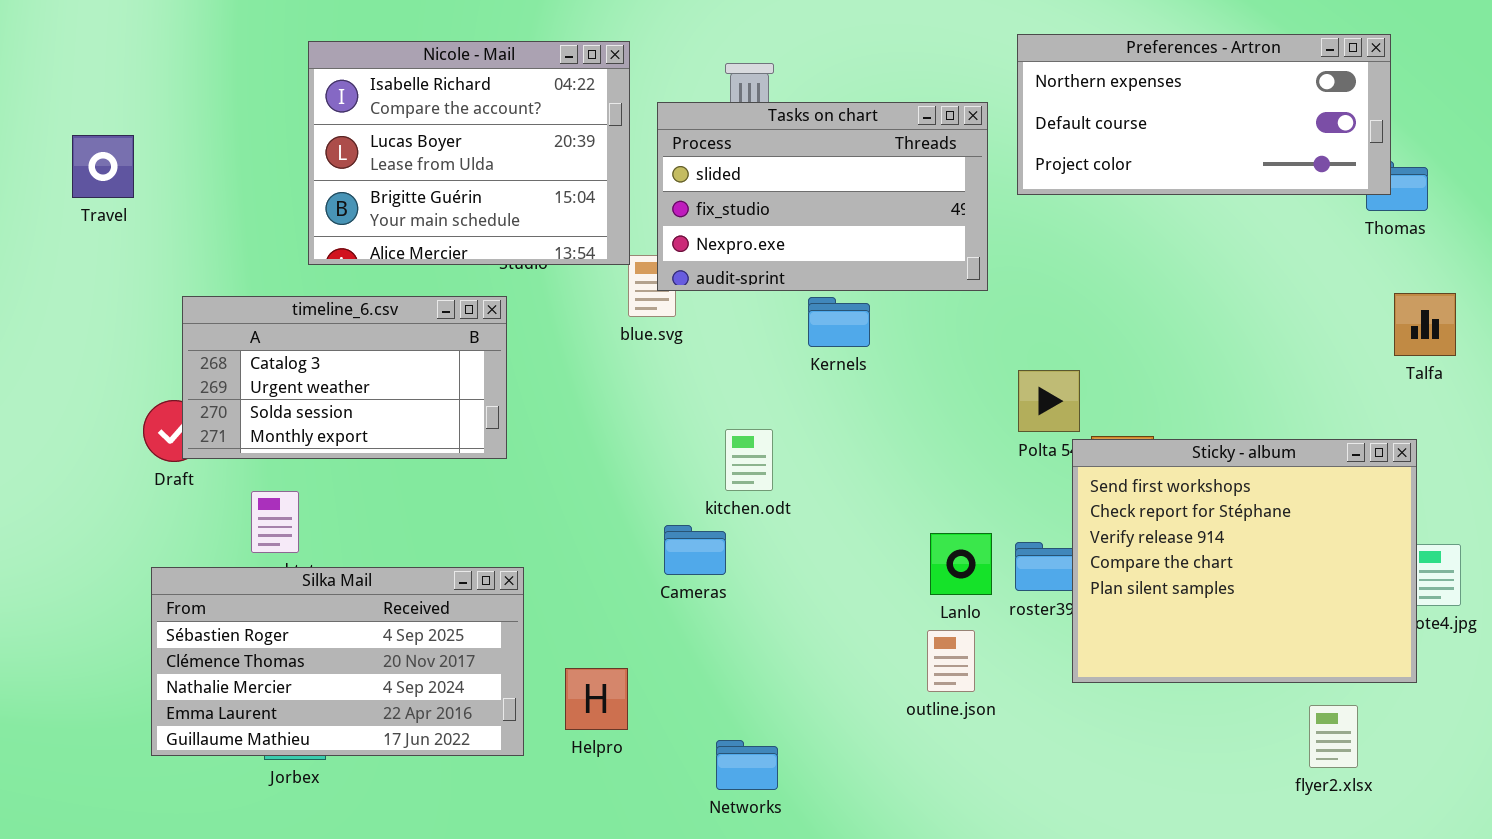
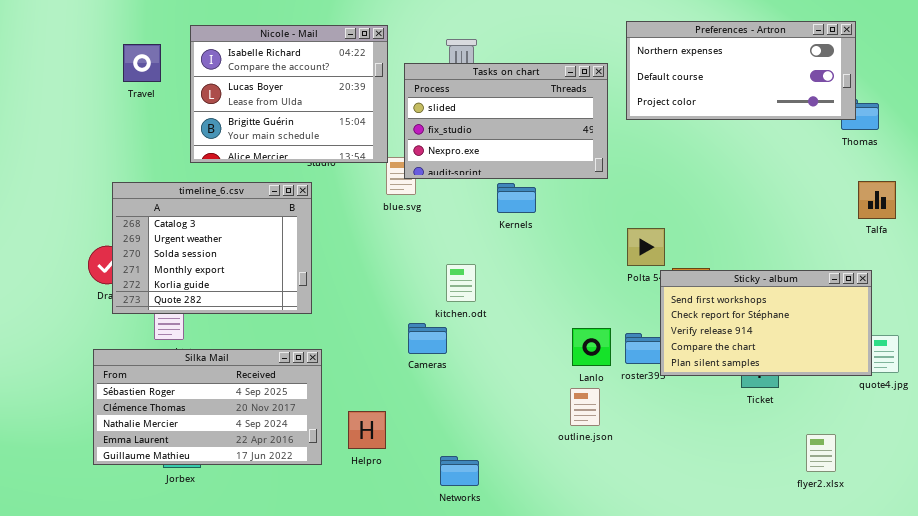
Travel: [72,135,134,198] -> [123,44,161,82], moved
timeline_6.csv: [182,296,507,459] -> [112,182,312,314], resized
Sticky - album: [1072,439,1417,683] -> [660,270,872,376], resized

